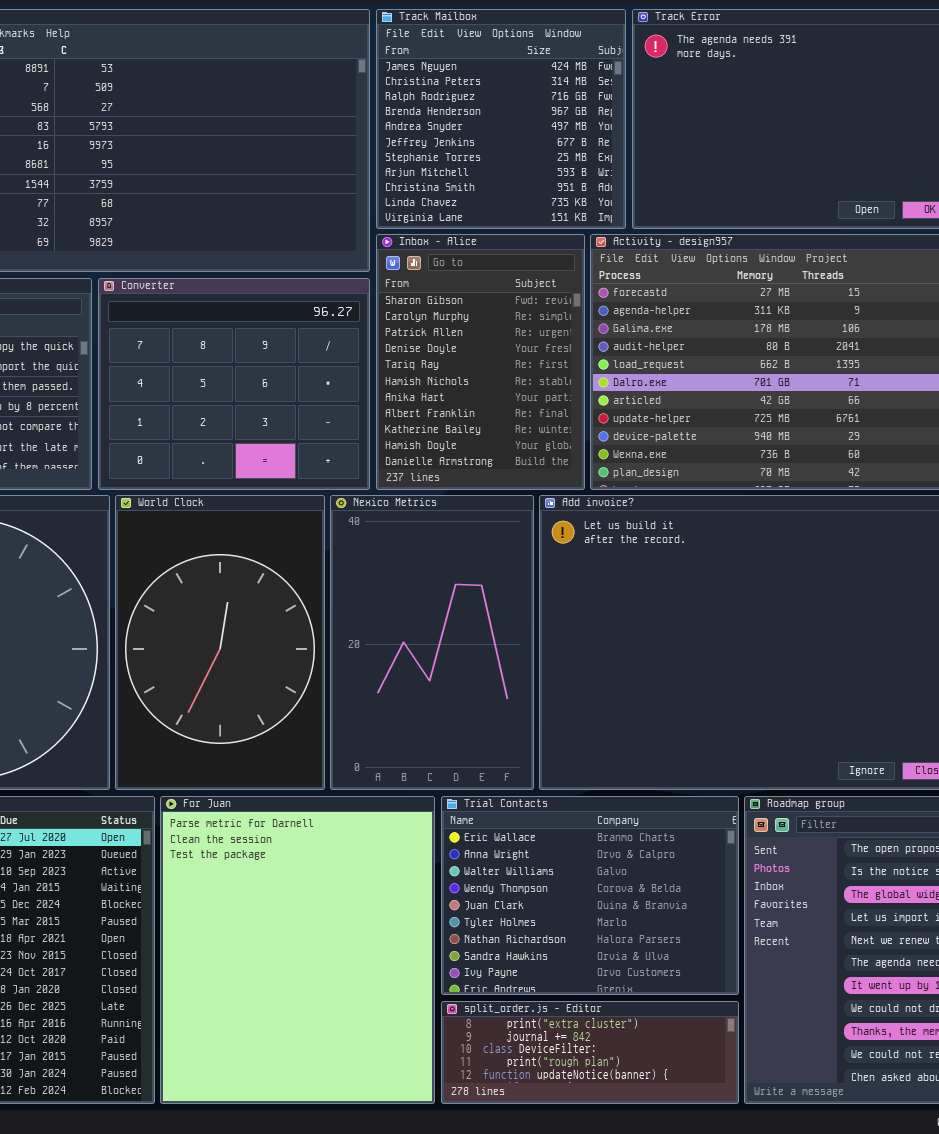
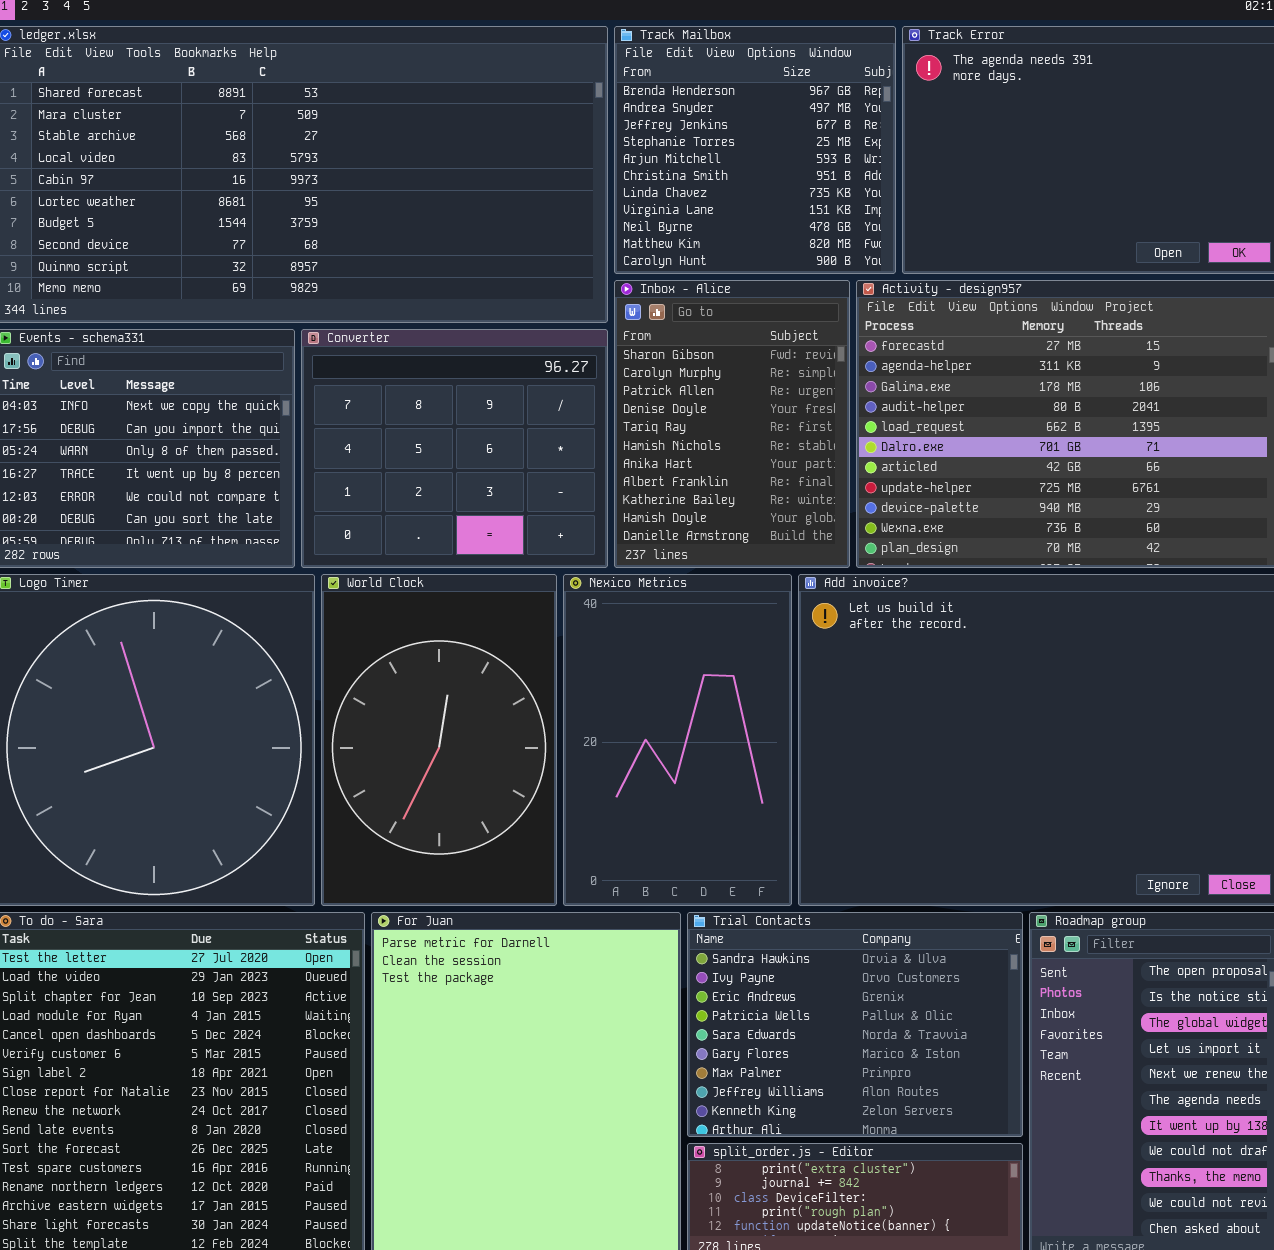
Track Mailbox: [376,9,626,229] -> [614,26,896,274], scrolled down 3 rows
Trial Contacts: [441,796,739,995] -> [687,912,1023,1137], scrolled down 7 rows

